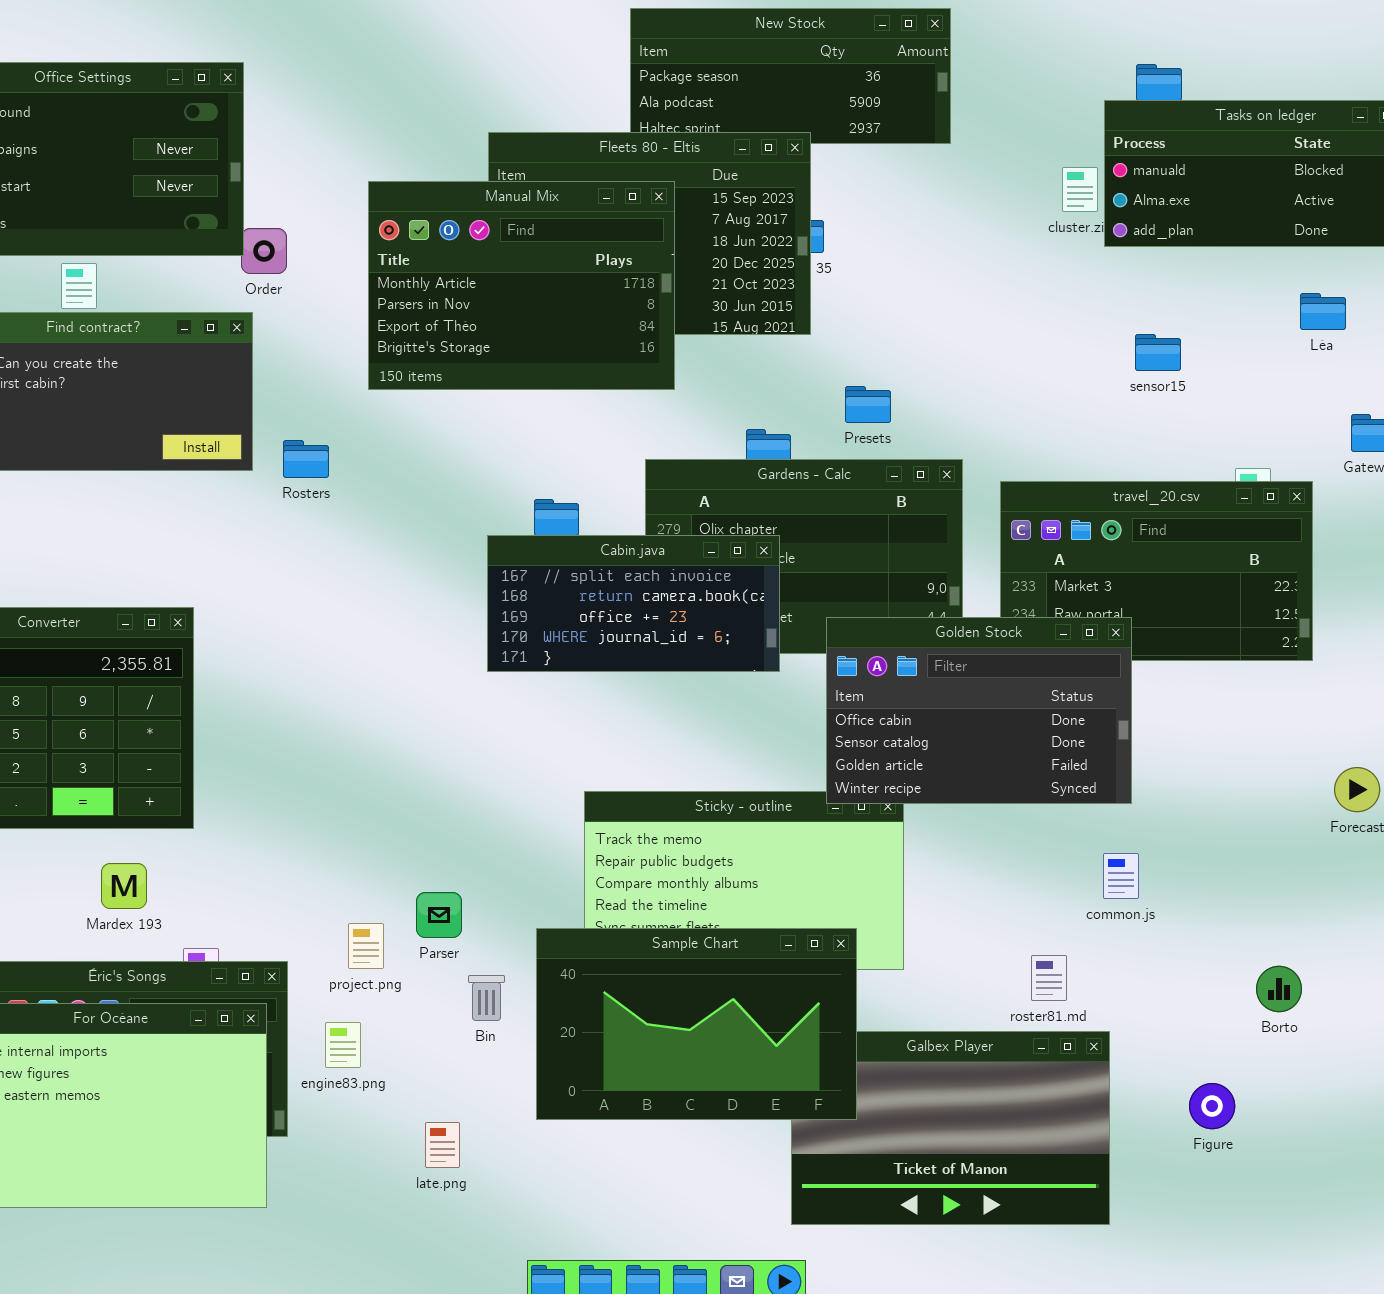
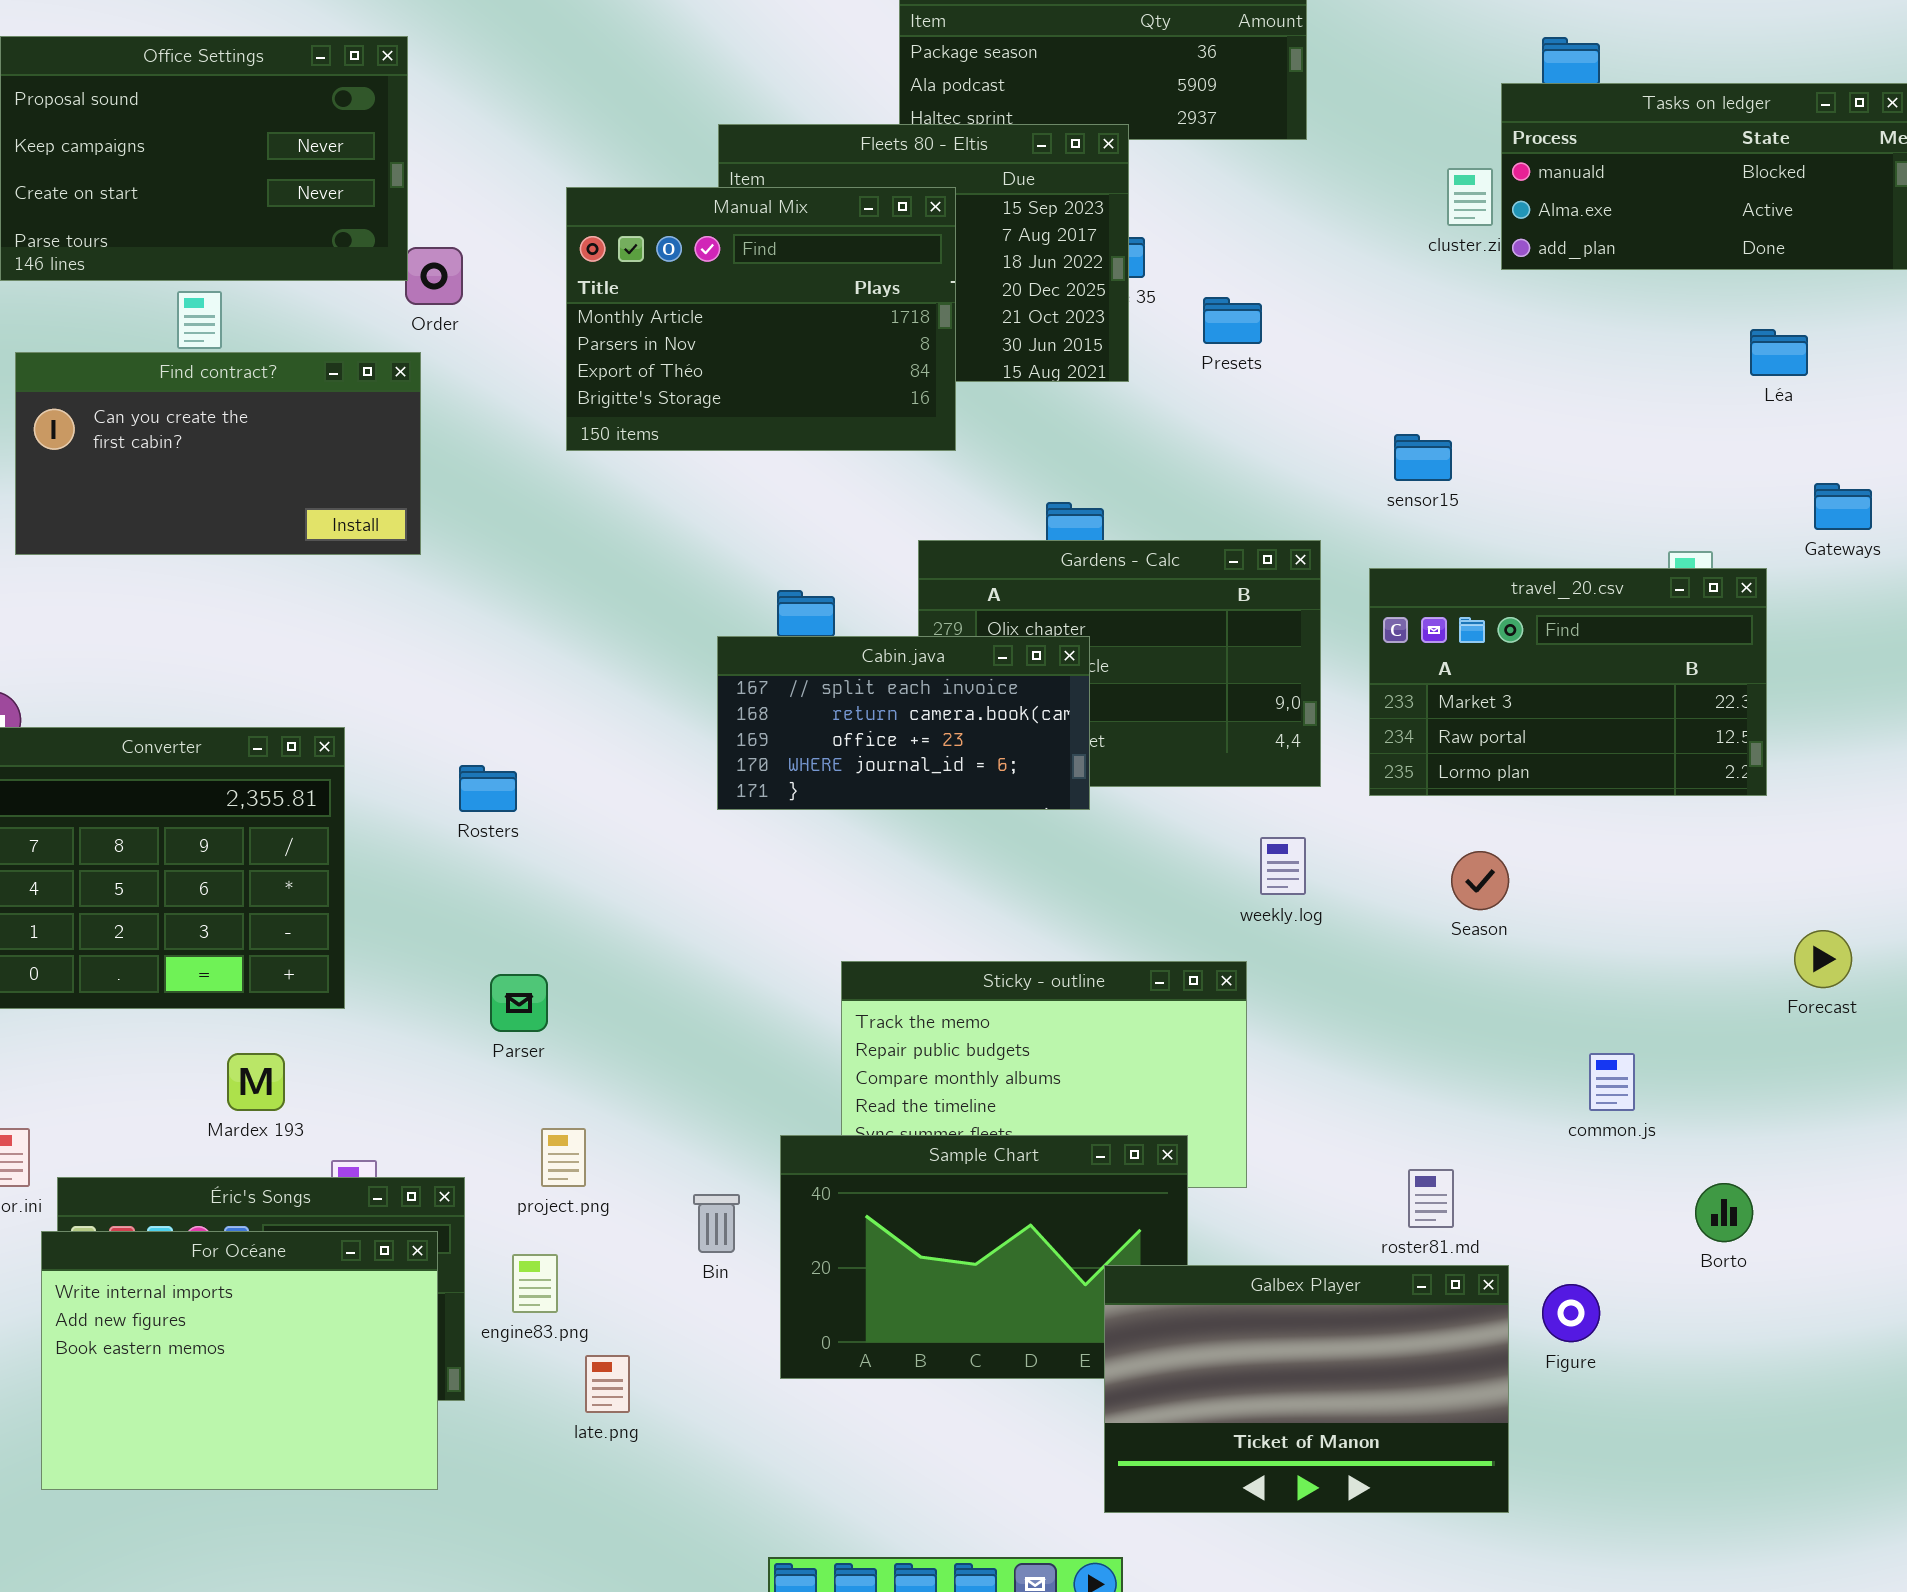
sensor15: [1135,334,1181,371] -> [1394,434,1452,481], moved
Presets: [845,386,891,423] -> [1203,297,1262,344], moved
Rosters: [283,440,329,478] -> [459,765,517,812], moved
Golden Stock: [826,617,1132,804] -> none, closed
common.js: [1103,853,1139,899] -> [1589,1053,1635,1111], moved
Parser: [416,892,462,938] -> [490,974,548,1032], moved
Galbex Player: [791,1031,1110,1225] -> [1104,1265,1509,1513], raised
Figure: [1189,1083,1235,1129] -> [1542,1284,1600,1342], moved
late.png: [425,1122,460,1168] -> [585,1355,630,1413], moved

